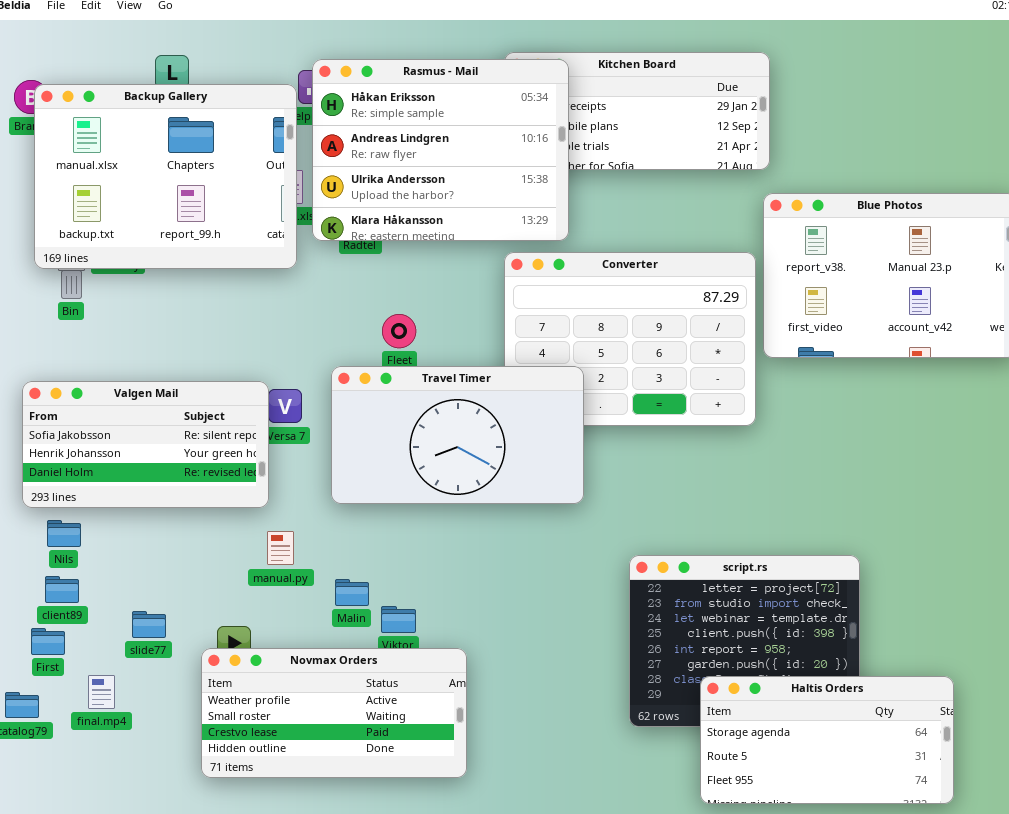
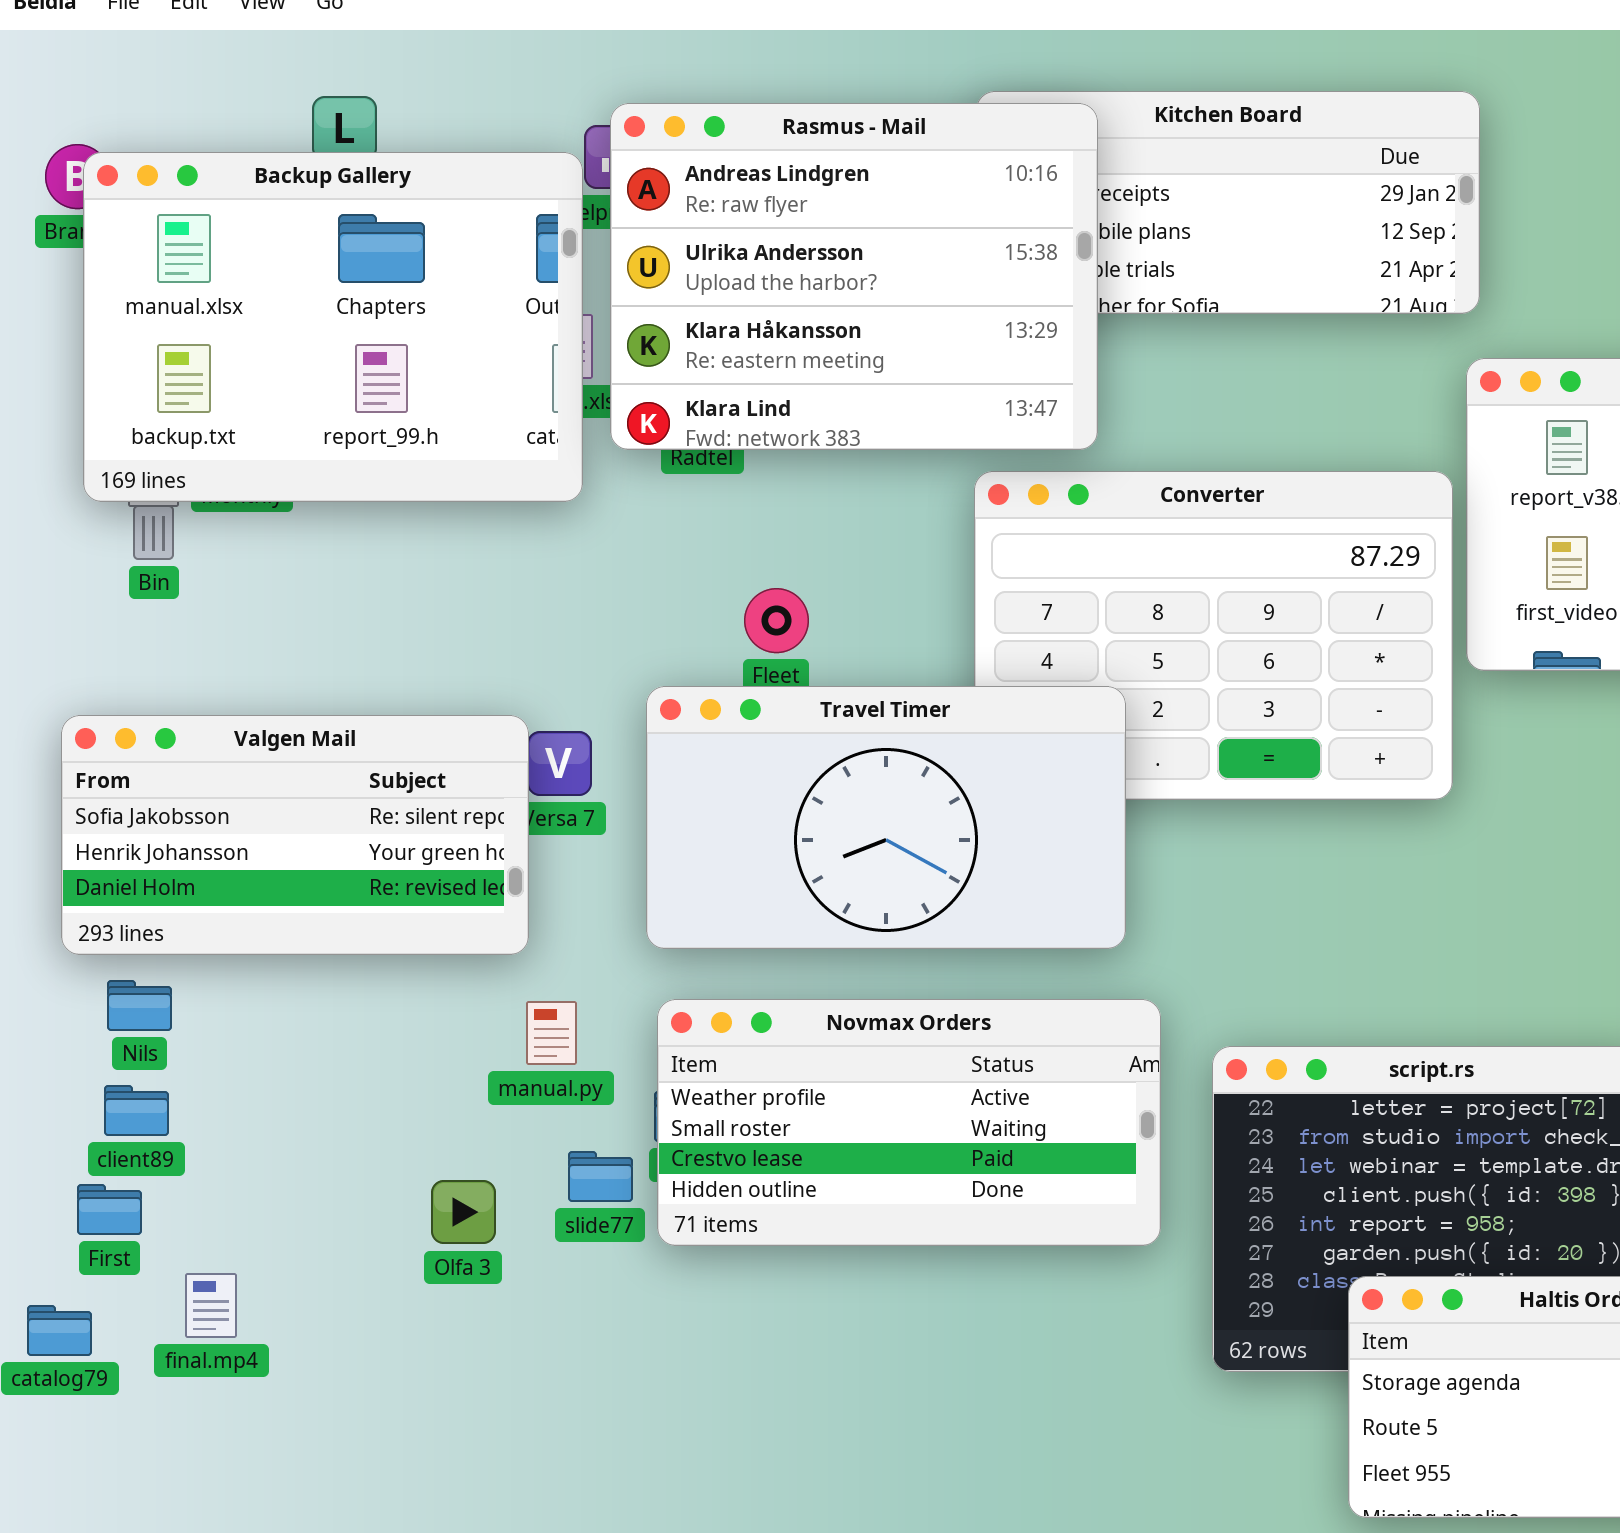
Rasmus - Mail: [312,59,569,241] -> [610,103,1098,450], scrolled down 1 row
slide77: [132,611,166,638] -> [568,1151,633,1202], moved
Novmax Orders: [201,648,467,778] -> [657,999,1161,1246], moved

